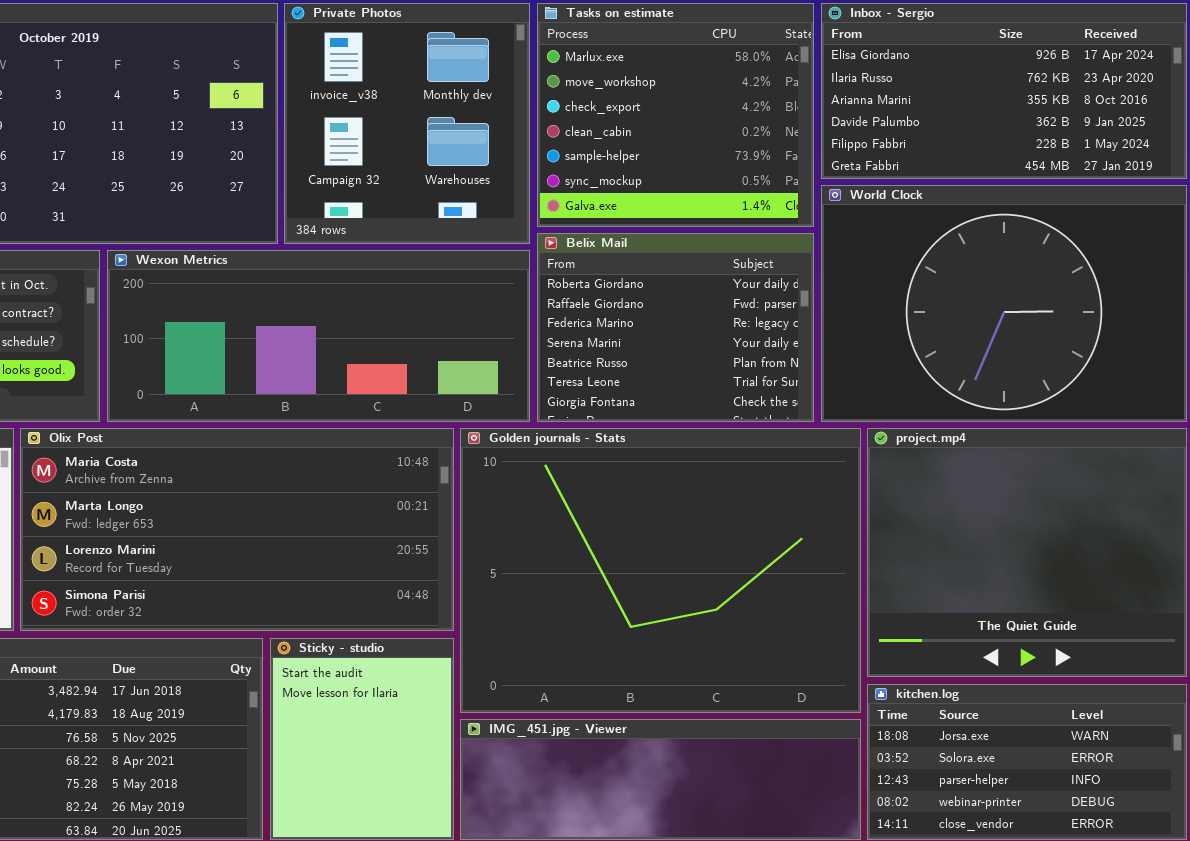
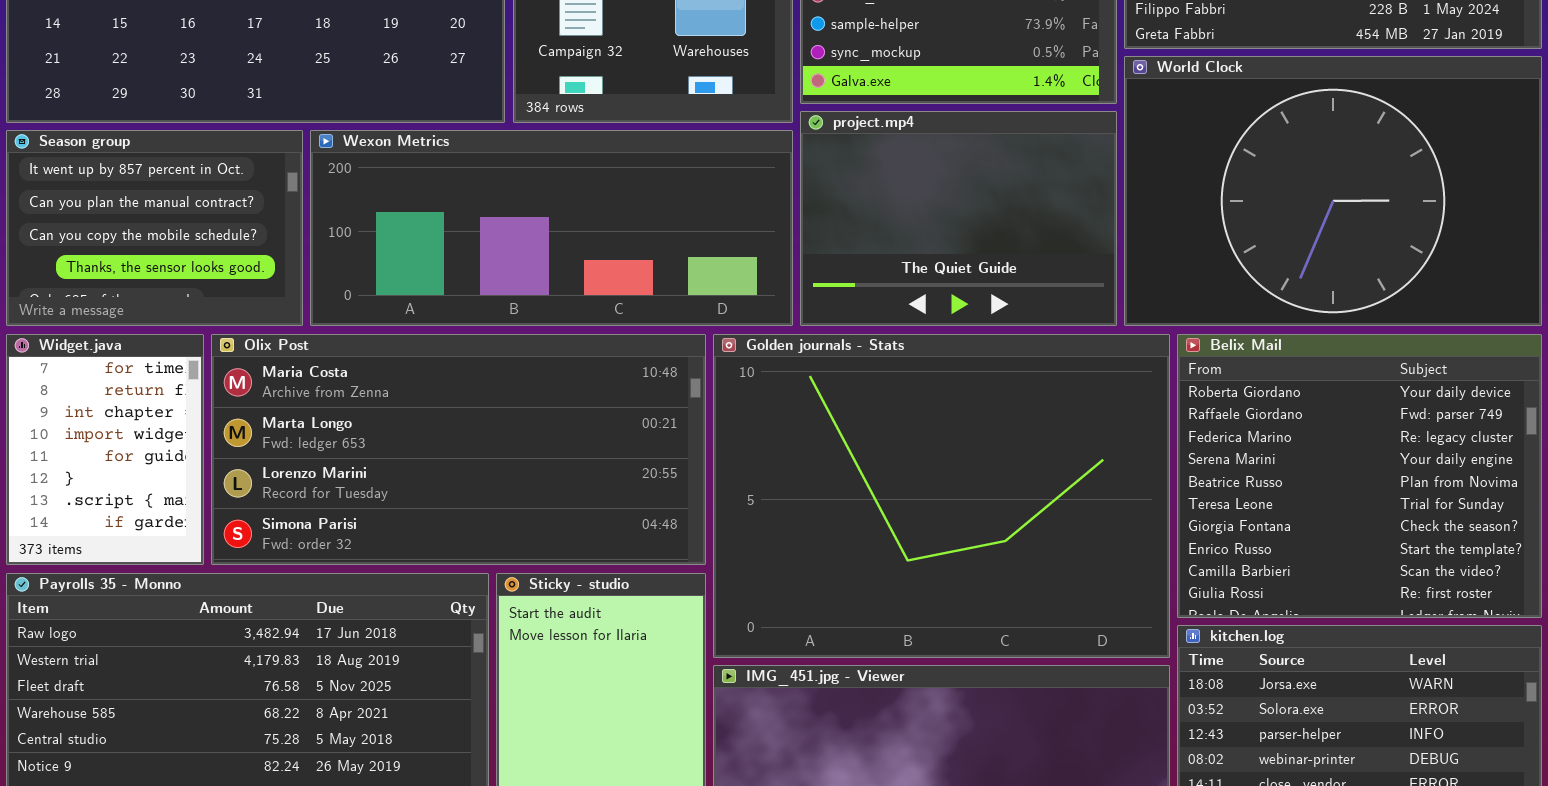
Belix Mail: [537,233,814,422] -> [1177,334,1542,618], moved, resized
project.mp4: [867,428,1187,677] -> [800,111,1117,326], moved, resized

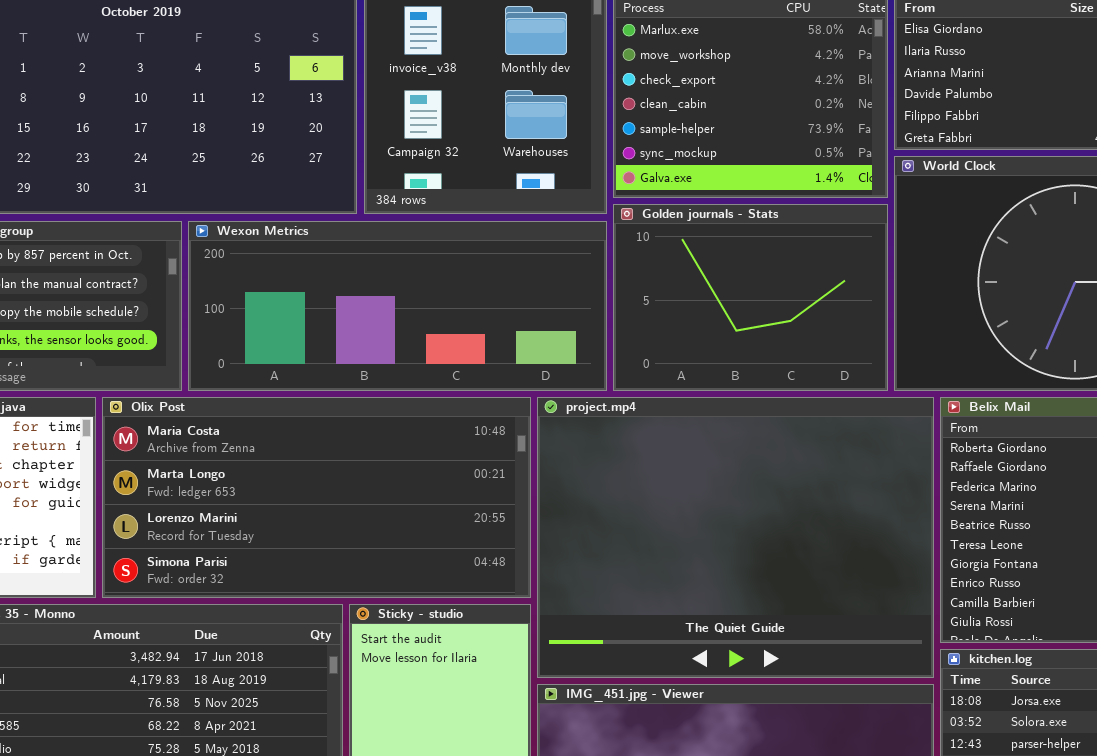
project.mp4: [800,111,1117,326] -> [537,397,934,678], moved, resized
Golden journals - Stats: [713,334,1170,658] -> [613,204,888,391], moved, resized

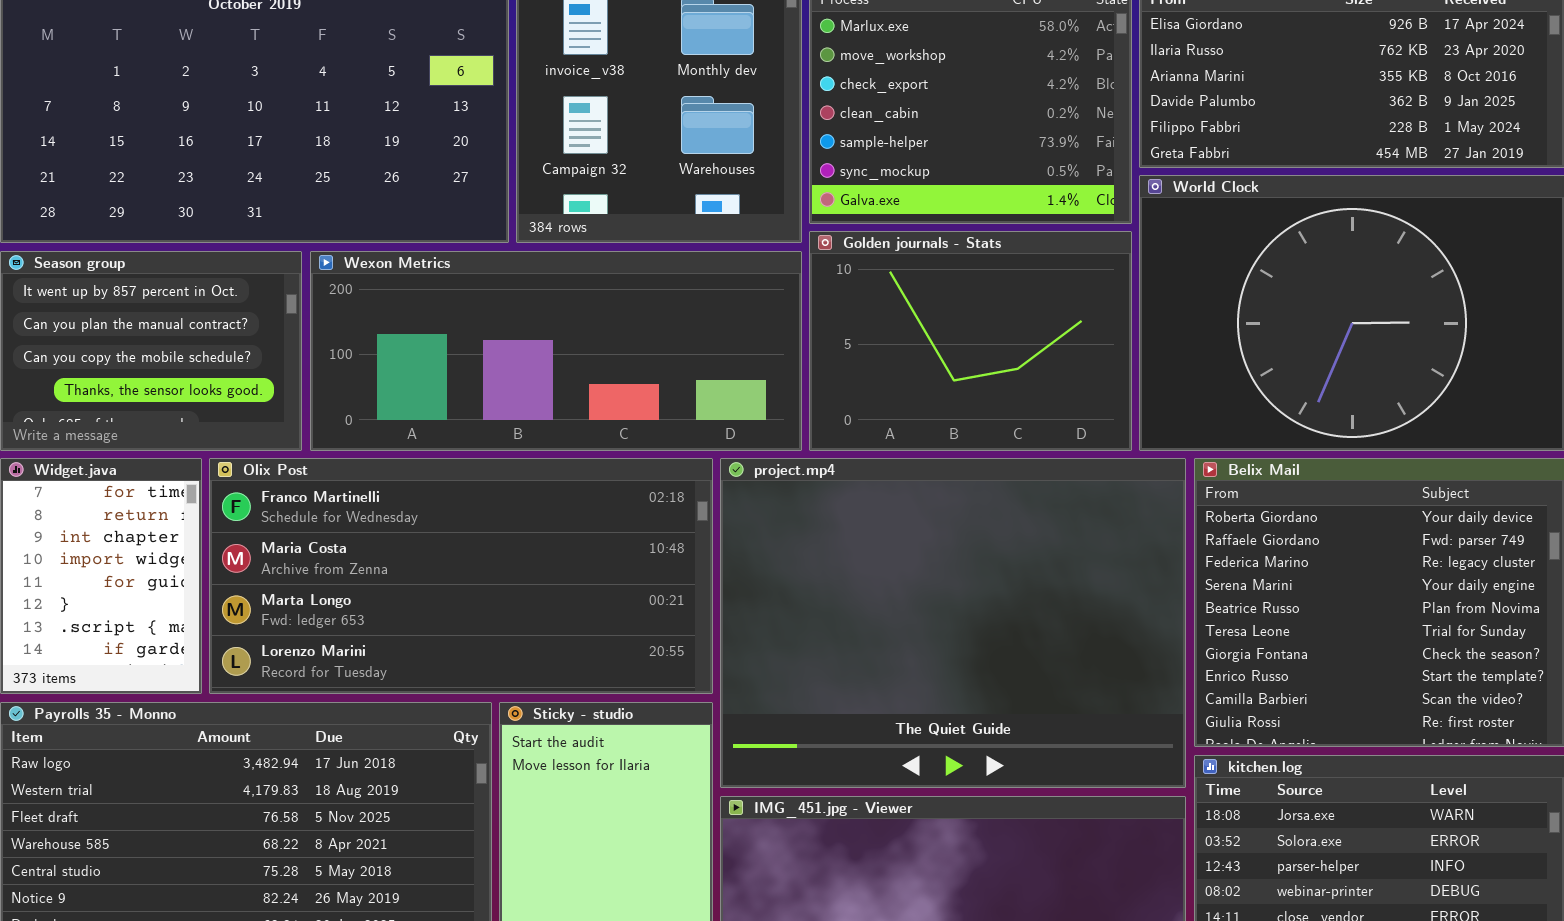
Olix Post: [102,397,531,598] -> [209,458,713,694], scrolled up 1 row

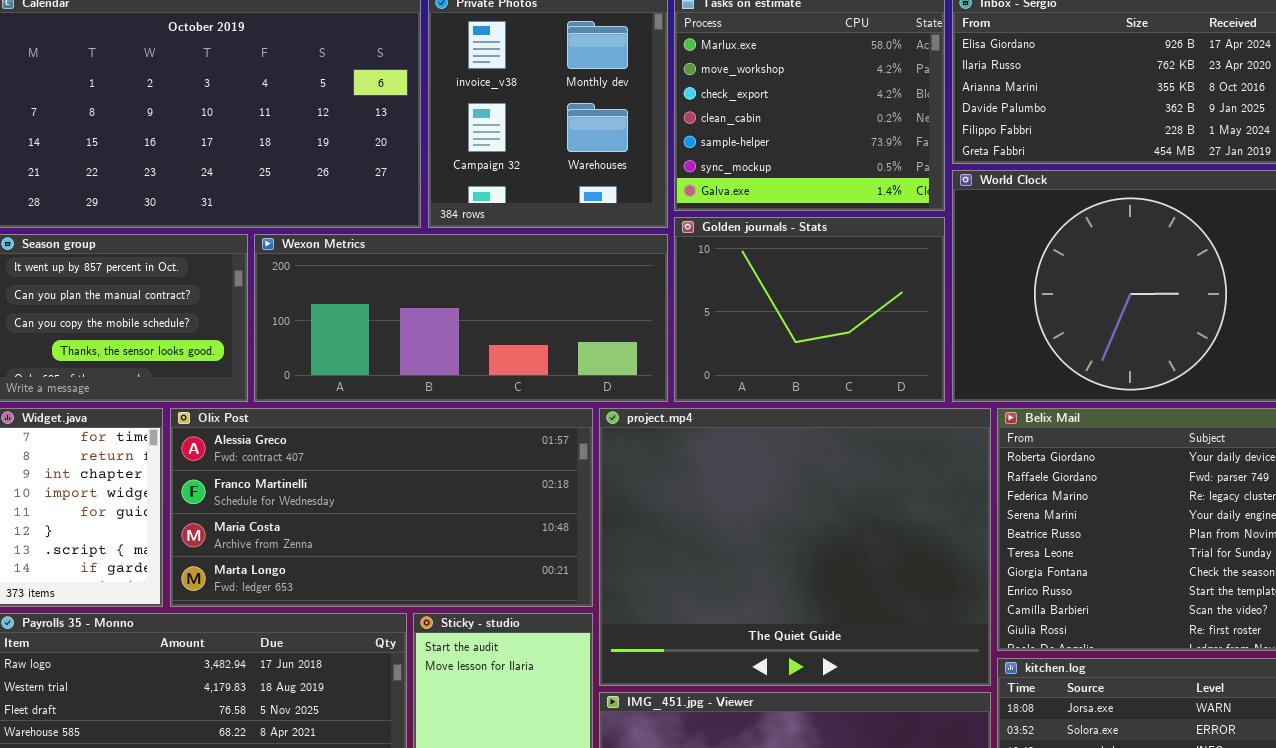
Olix Post: [209,458,713,694] -> [170,408,593,607], scrolled up 1 row

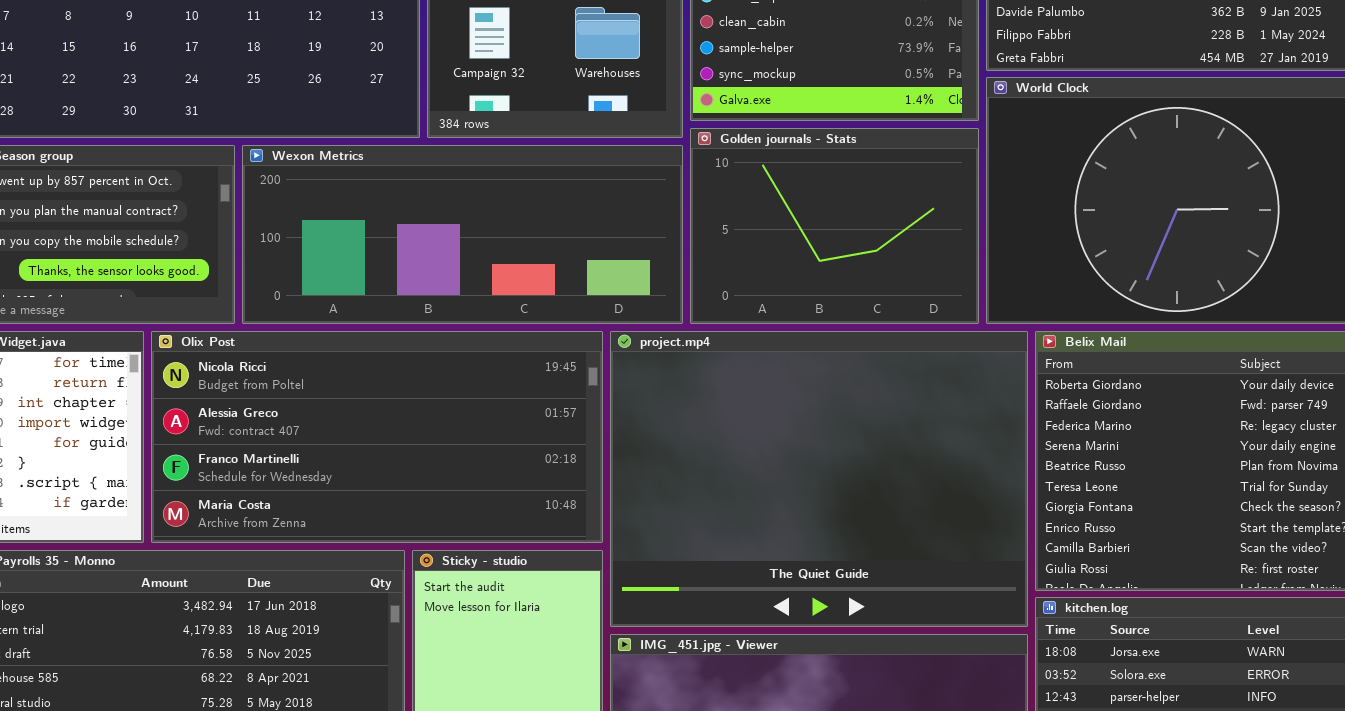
Olix Post: [170,408,593,607] -> [151,331,603,543], scrolled up 1 row

